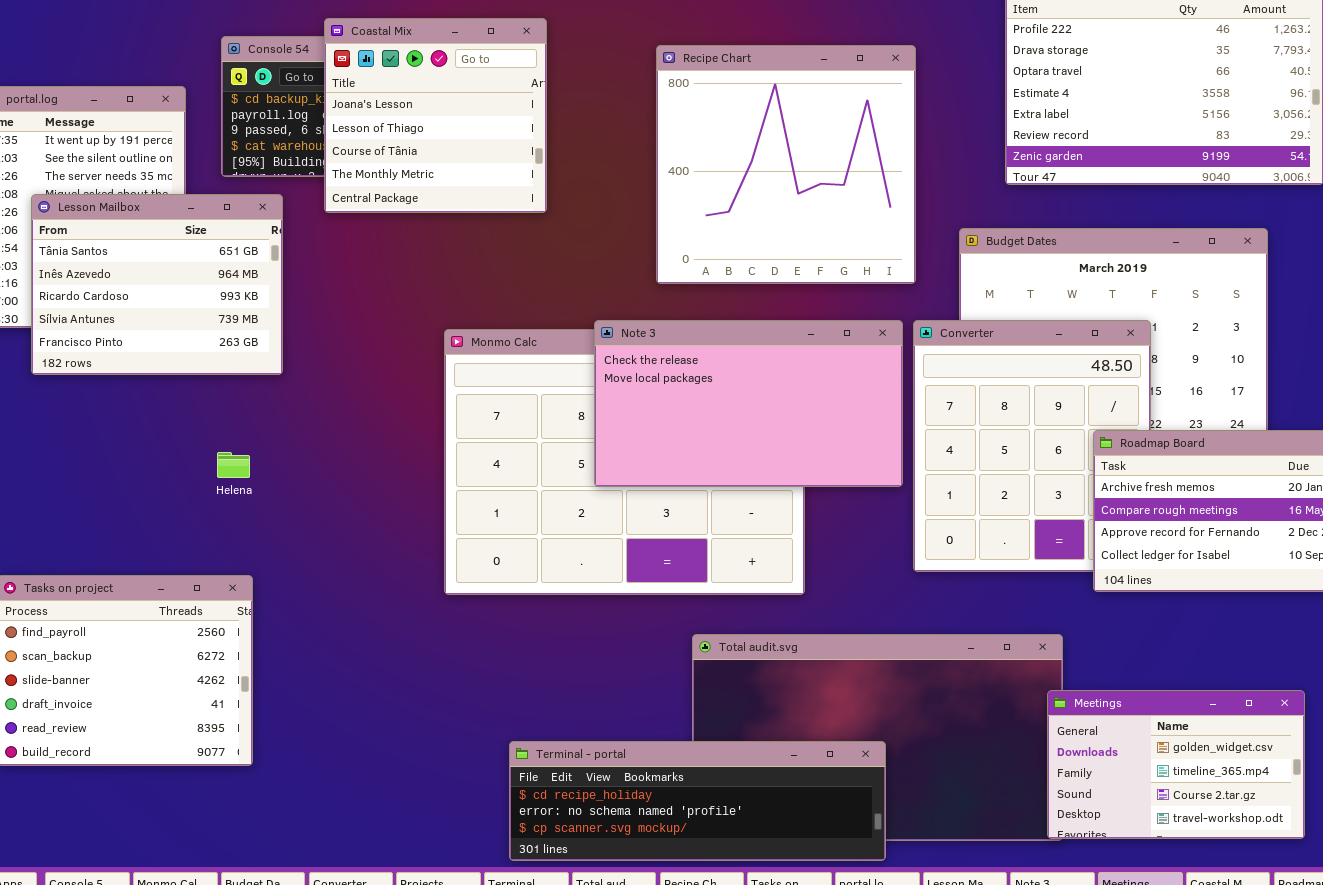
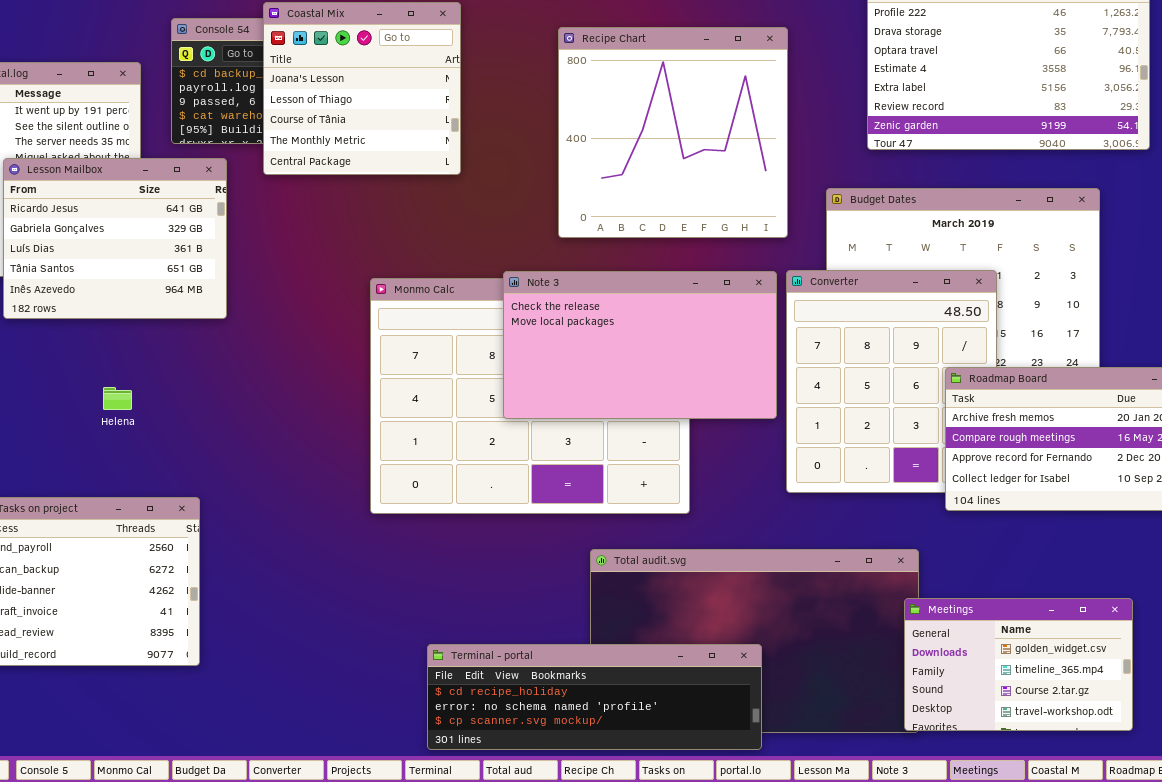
Lesson Mailbox: [31,194,283,375] -> [3,158,227,319], scrolled up 3 rows
Helena: [217,452,250,478] -> [103,387,132,410], moved

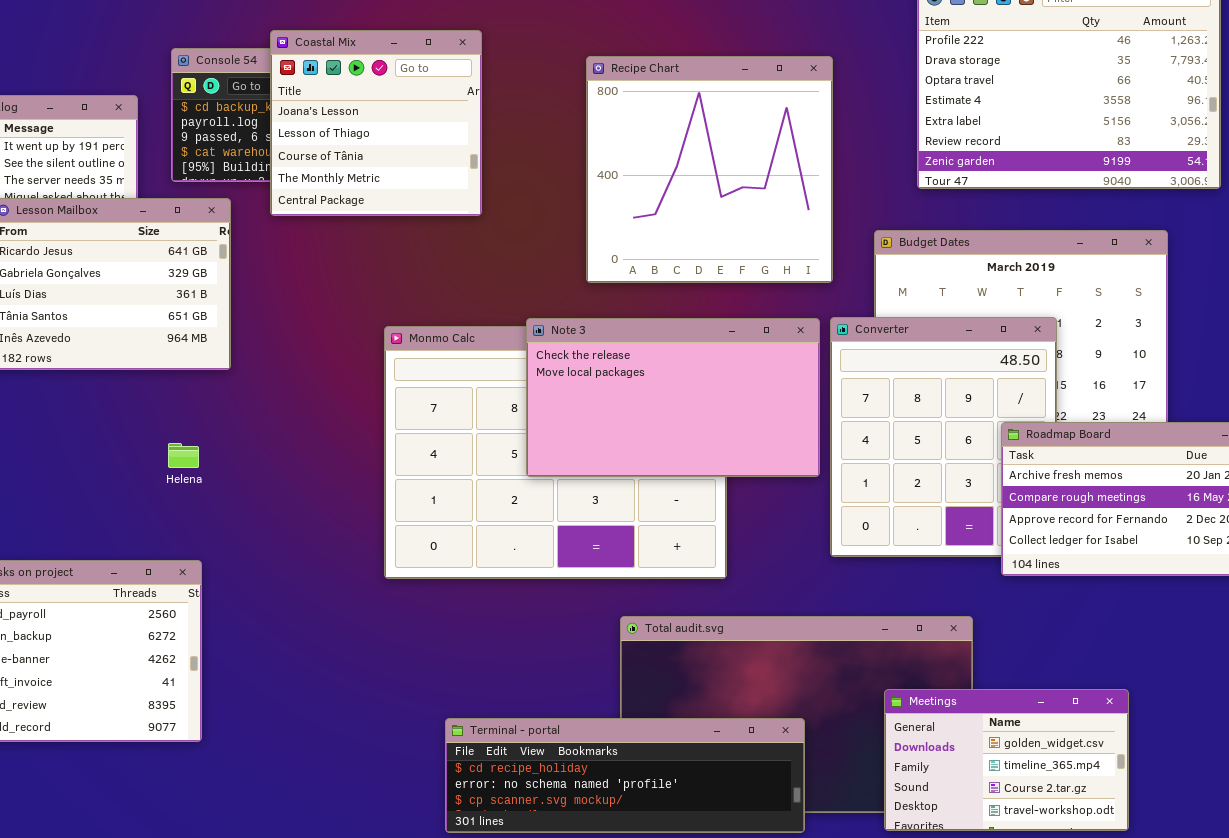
Helena: [103,387,132,410] -> [168,443,199,468], moved
Meetings: [904,598,1133,731] -> [884,689,1129,831], moved

